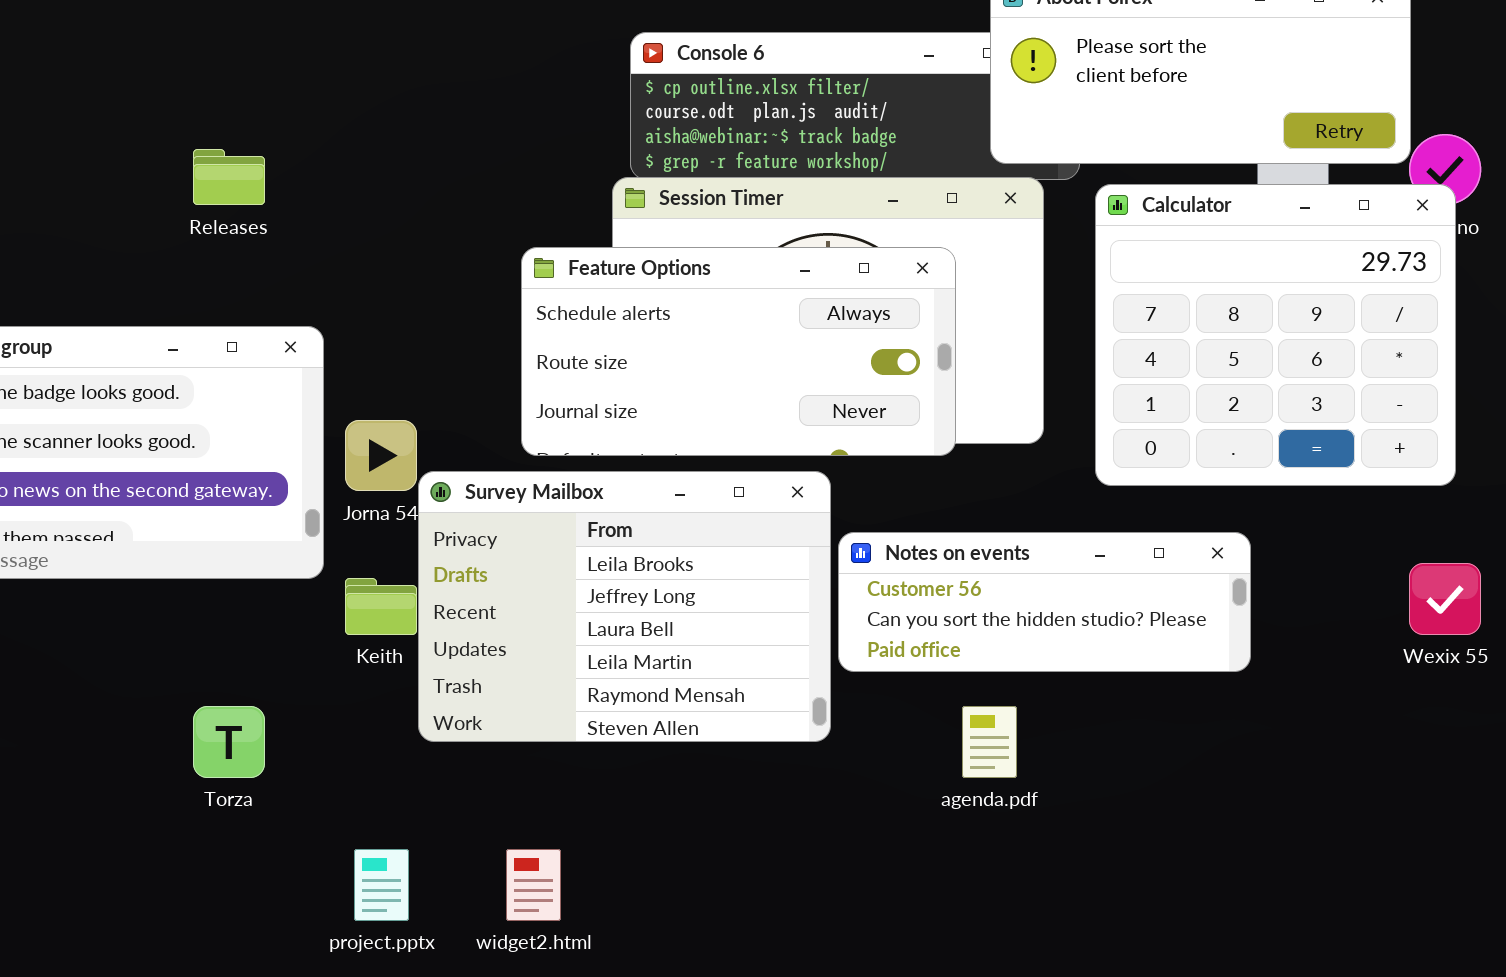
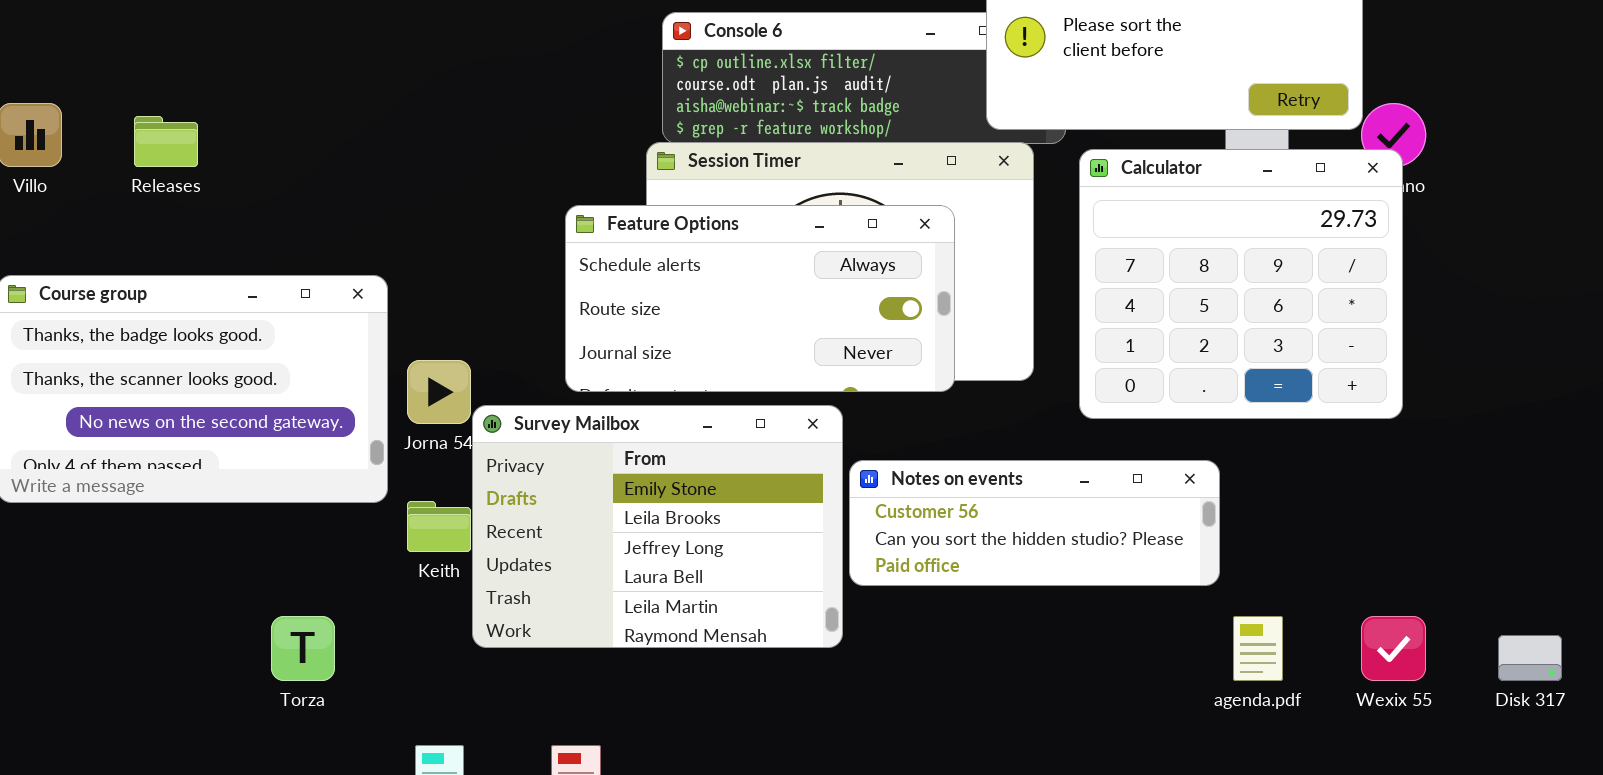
Releases: [193,149,265,205] -> [134,116,198,167], moved
Survey Mailbox: [418,471,831,742] -> [472,405,843,648], scrolled up 1 row
Wexix 55: [1409,563,1481,635] -> [1361,616,1426,681], moved
agenda.pdf: [962,706,1017,778] -> [1233,616,1283,681], moved

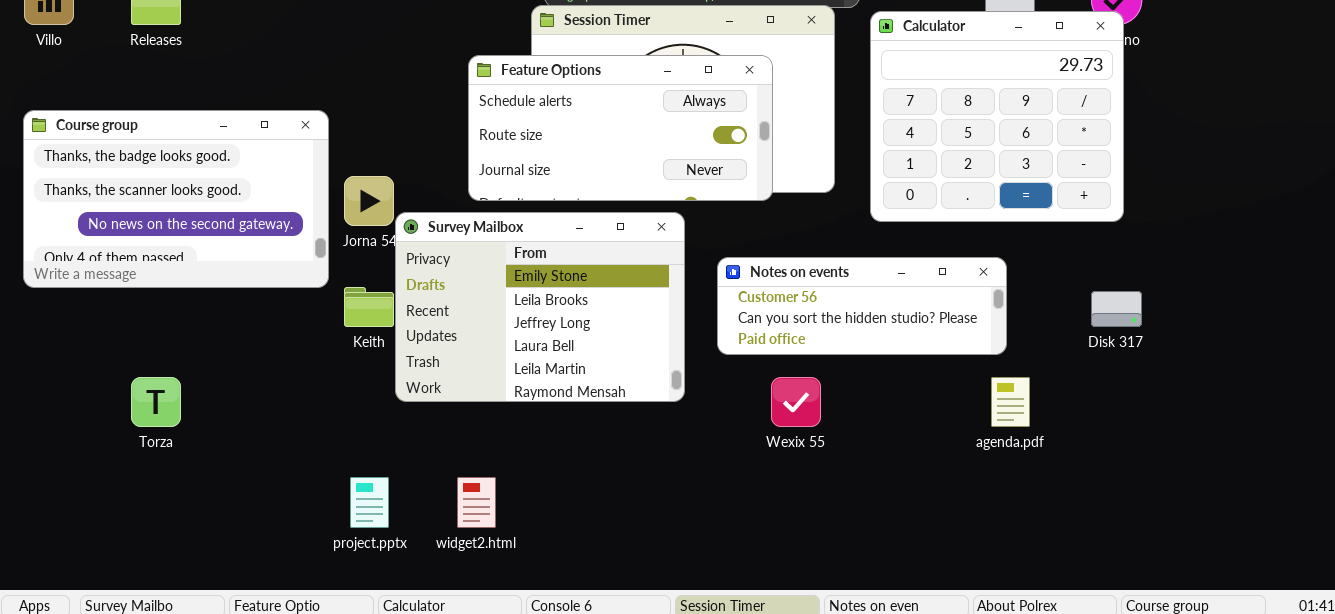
Notes on events: [849,460,1220,586] -> [717,257,1007,355], moved
Torza: [271,616,335,681] -> [131,377,181,427], moved
Wexix 55: [1361,616,1426,681] -> [771,377,821,427], moved
Disk 317: [1498,635,1562,681] -> [1091,291,1142,327], moved

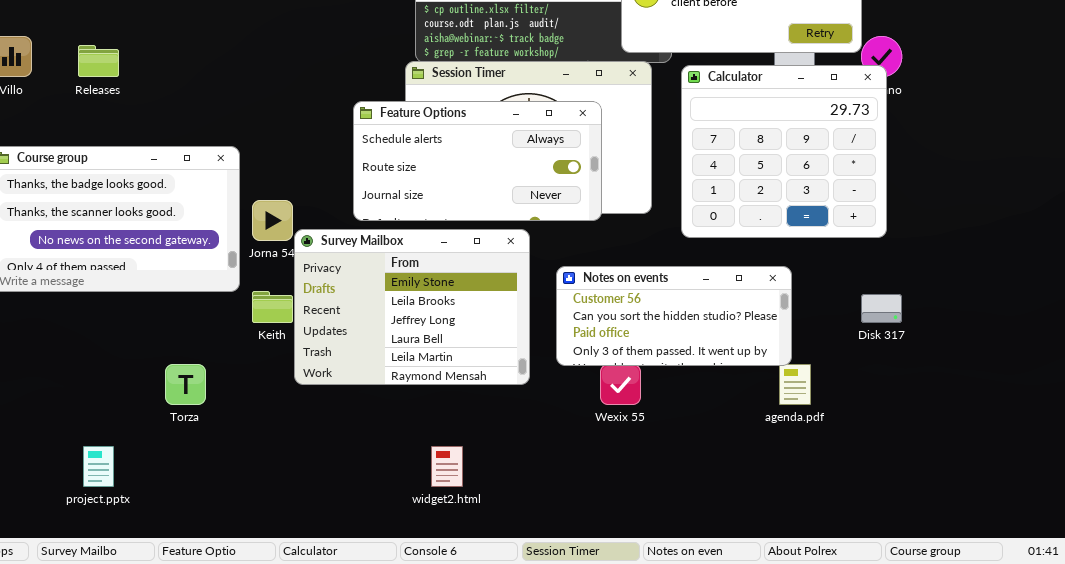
Notes on events: [717,257,1007,355] -> [556,266,792,366], resized
Torza: [131,377,181,427] -> [165,364,206,405], moved
project.pptx: [350,477,389,528] -> [83,446,114,487], moved
widget2.html: [457,477,496,528] -> [431,446,463,487], moved

